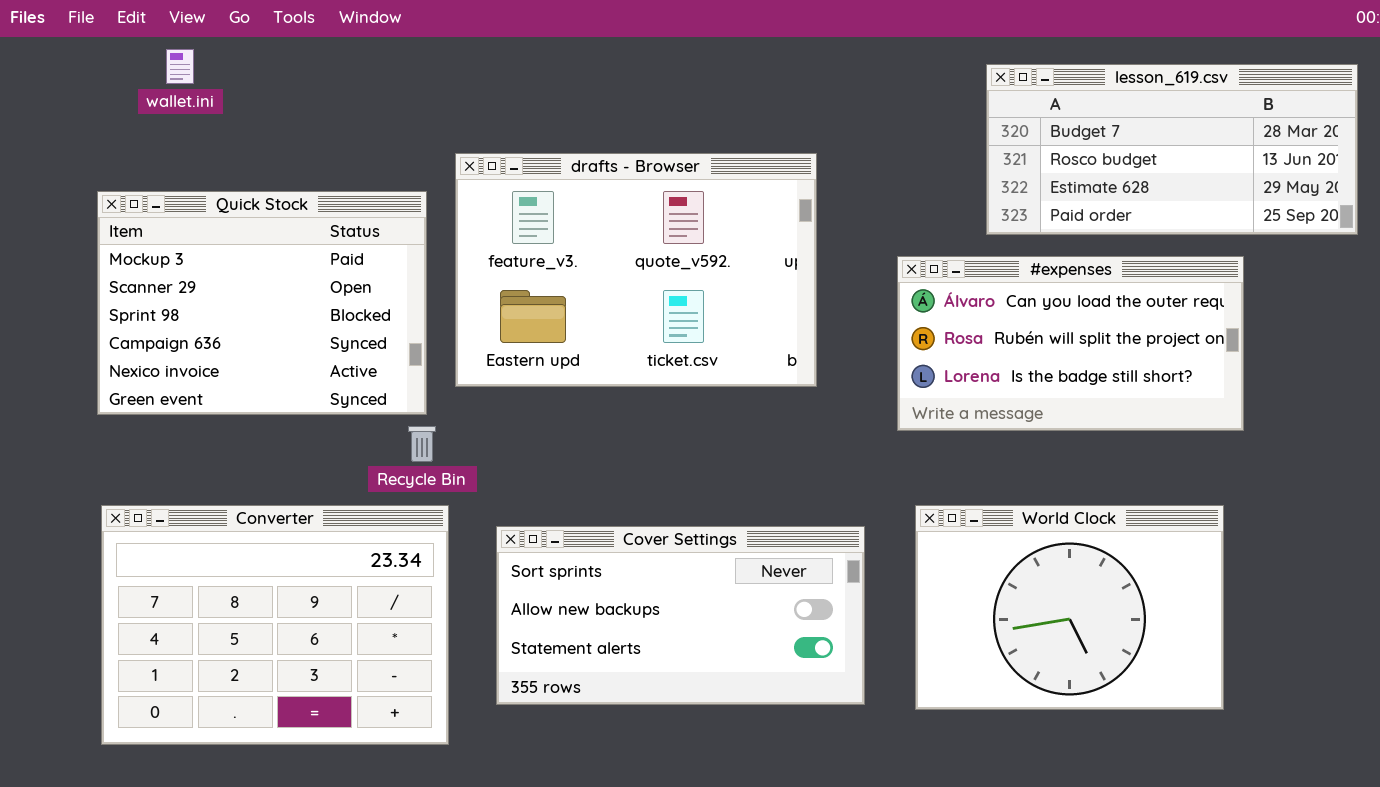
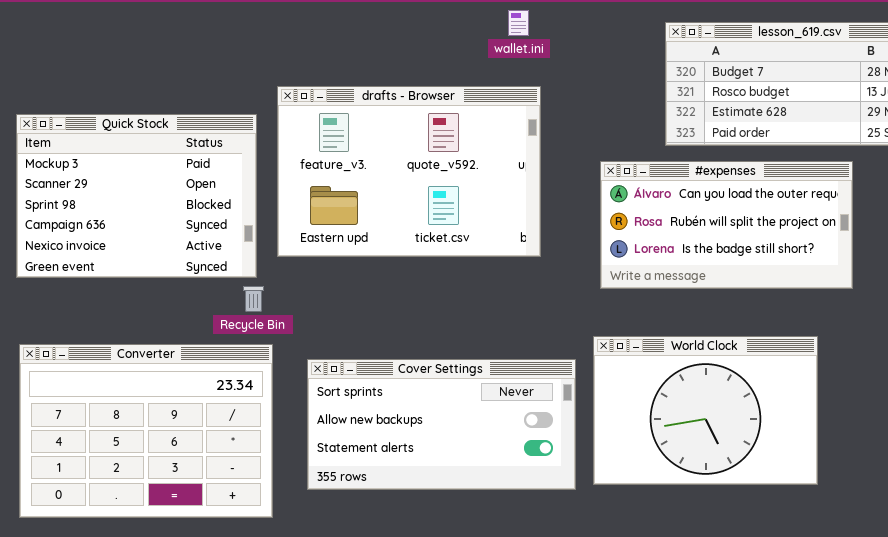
wallet.ini: [166,49,194,84] -> [508,10,529,36], moved
World Clock: [915,505,1224,710] -> [593,336,818,485], moved

